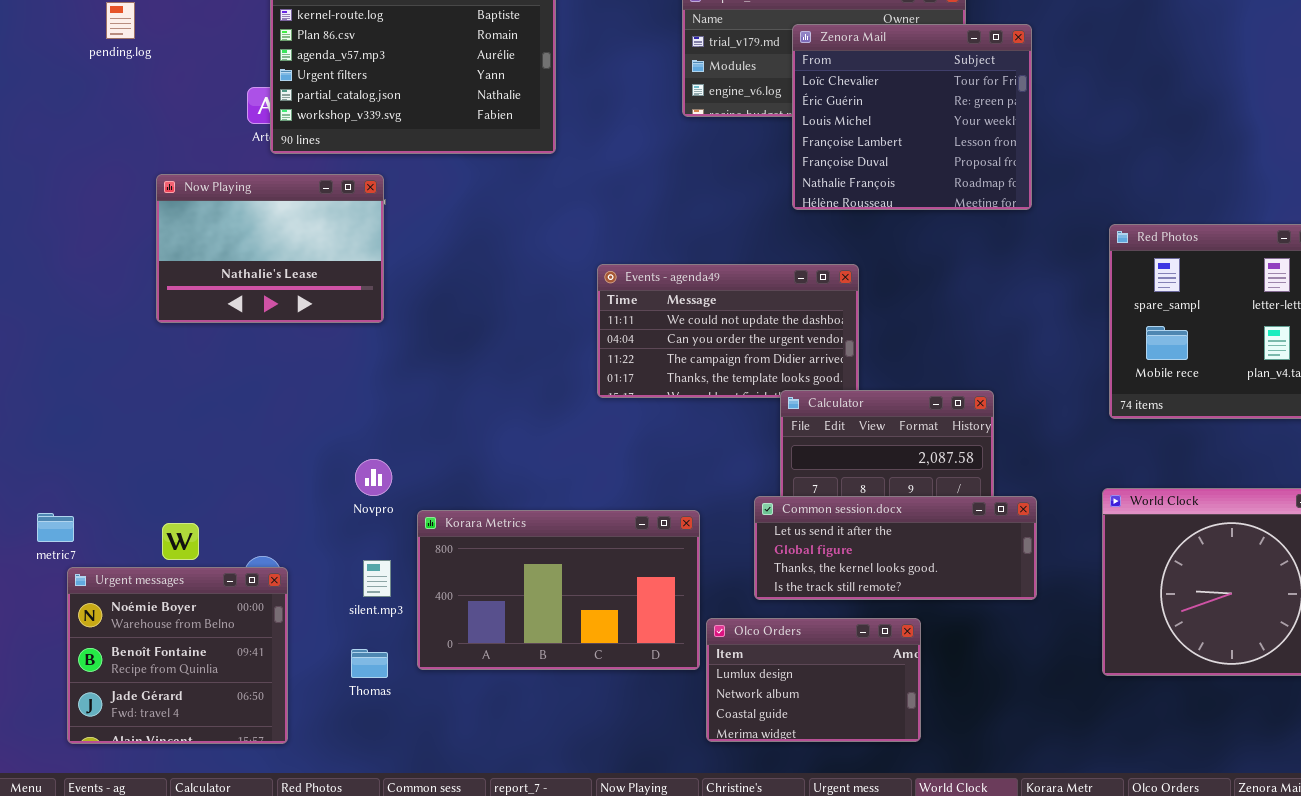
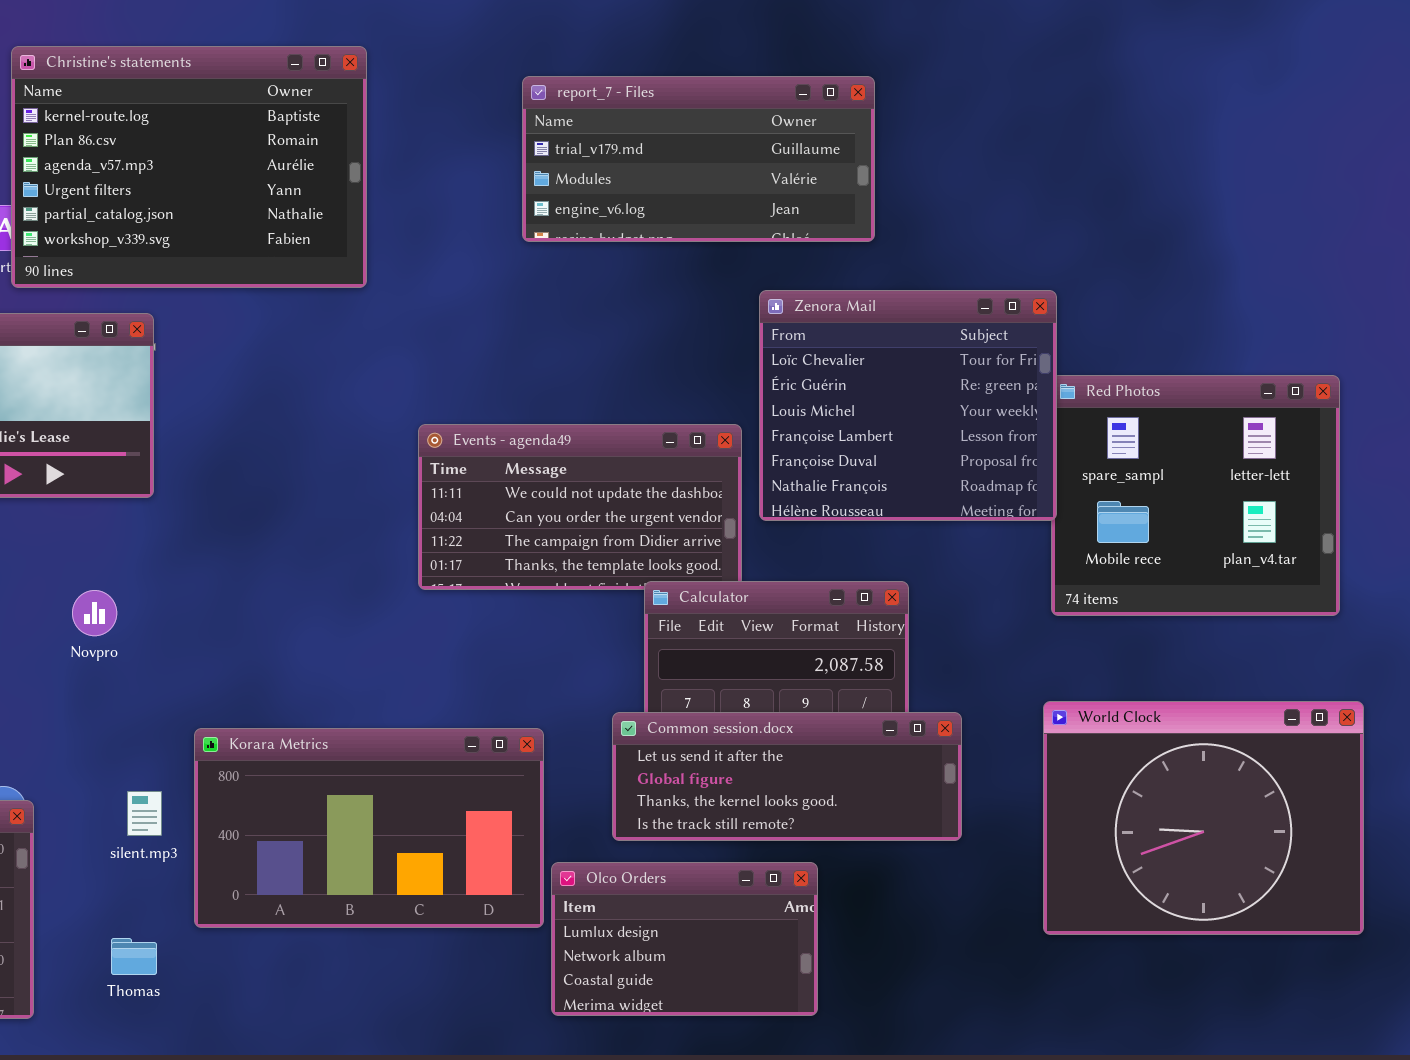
Zenora Mail: [792,24,1032,210] -> [759,290,1057,521], moved
Novpro: [355,459,392,496] -> [72,590,117,636], moved
Thomas: [351,649,388,678] -> [111,938,157,975], moved

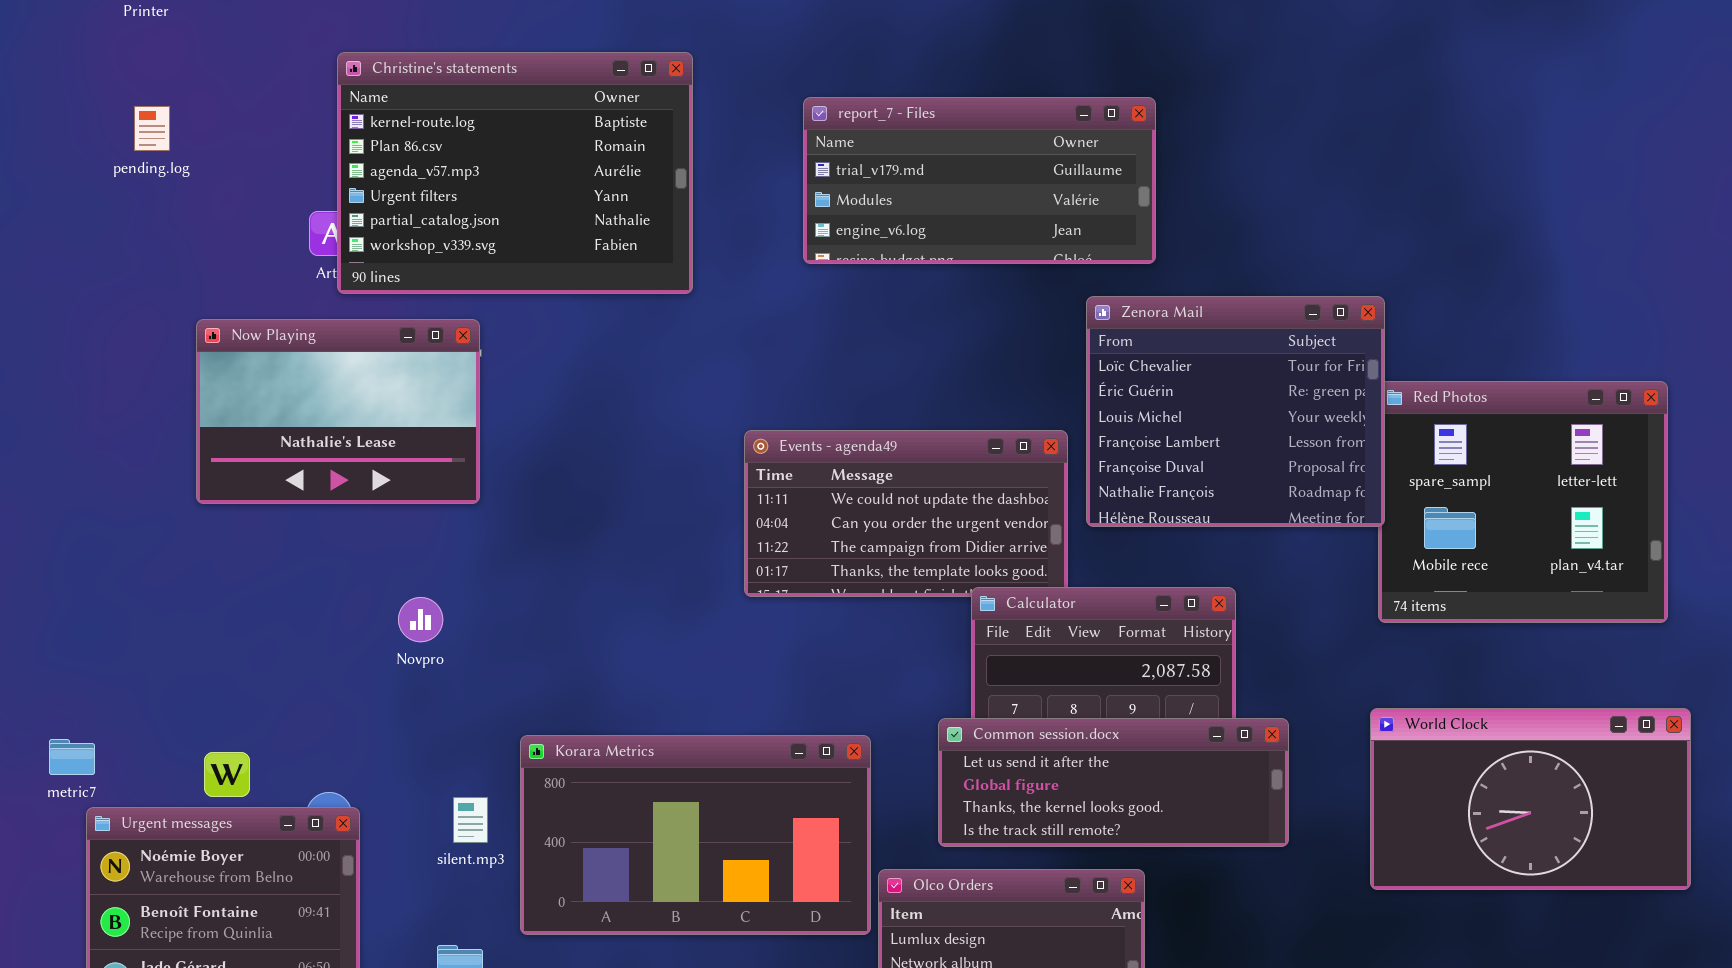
report_7 - Files: [522,76,875,242] -> [803,97,1156,264], moved
World Clock: [1043,701,1364,935] -> [1370,708,1691,890], resized

